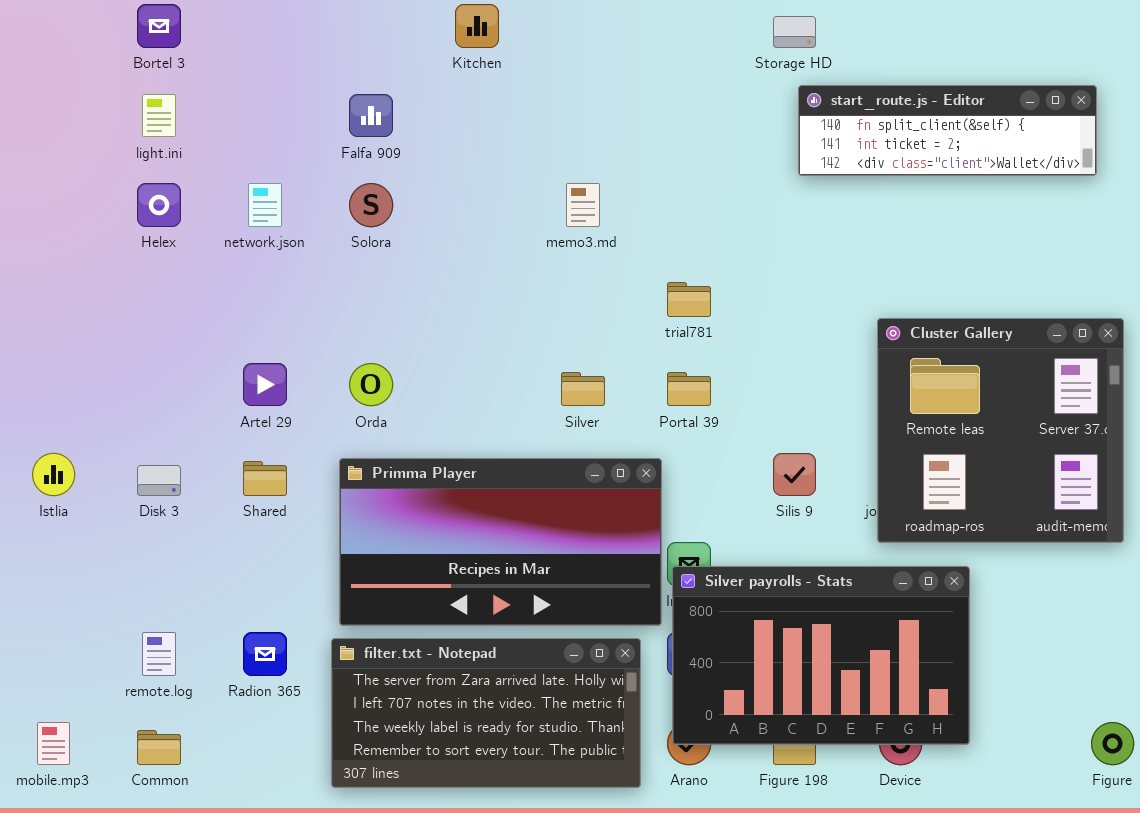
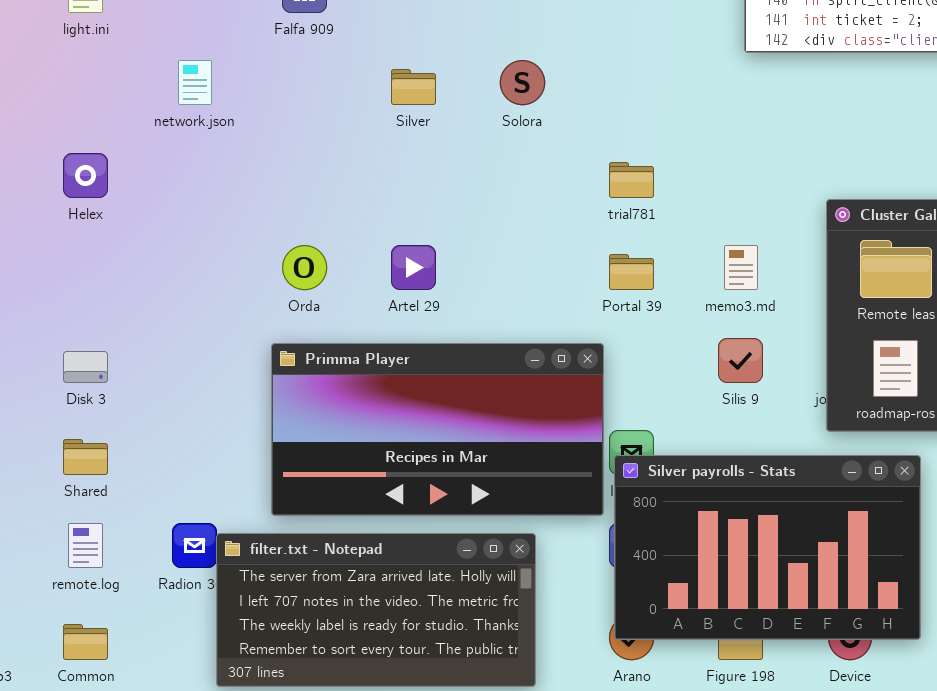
Helex: [137,183,181,227] -> [63,153,108,198], moved
Solora: [349,183,393,227] -> [500,60,545,105], moved
memo3.md: [566,183,600,227] -> [724,245,758,290], moved
Artel 29: [243,363,287,406] -> [391,245,436,290], moved
Silver: [561,372,605,406] -> [391,69,436,105], moved
Shared: [243,461,287,496] -> [63,439,108,475], moved
filter.txt - Notepad: [331,638,641,788] -> [216,533,536,687], moved

